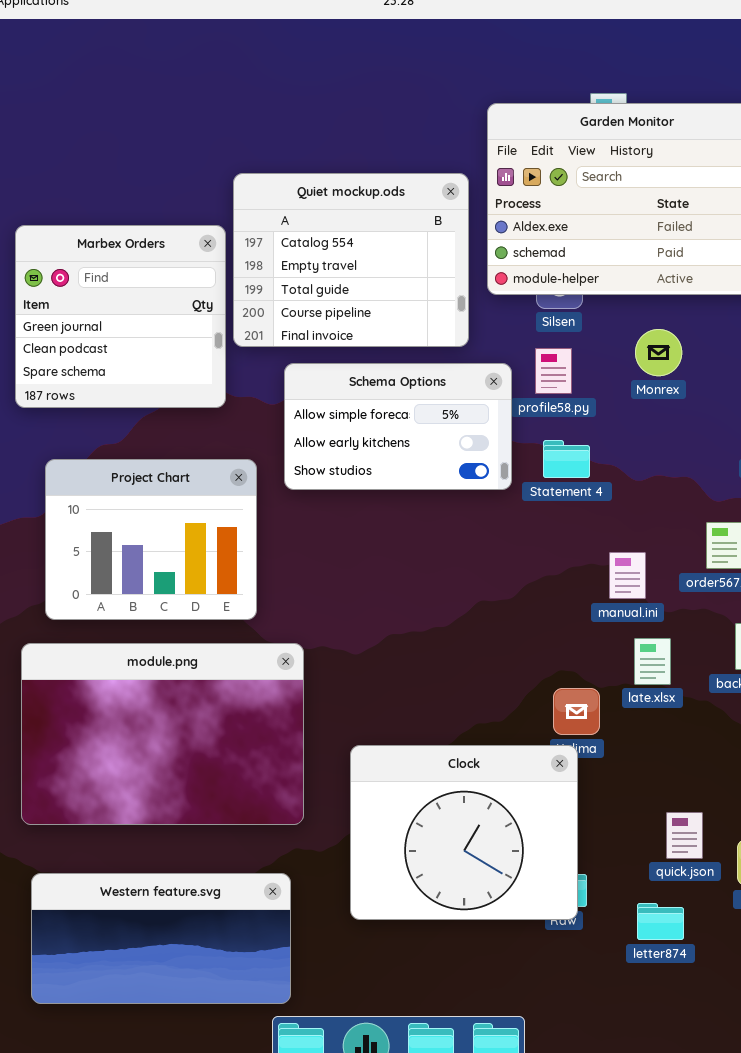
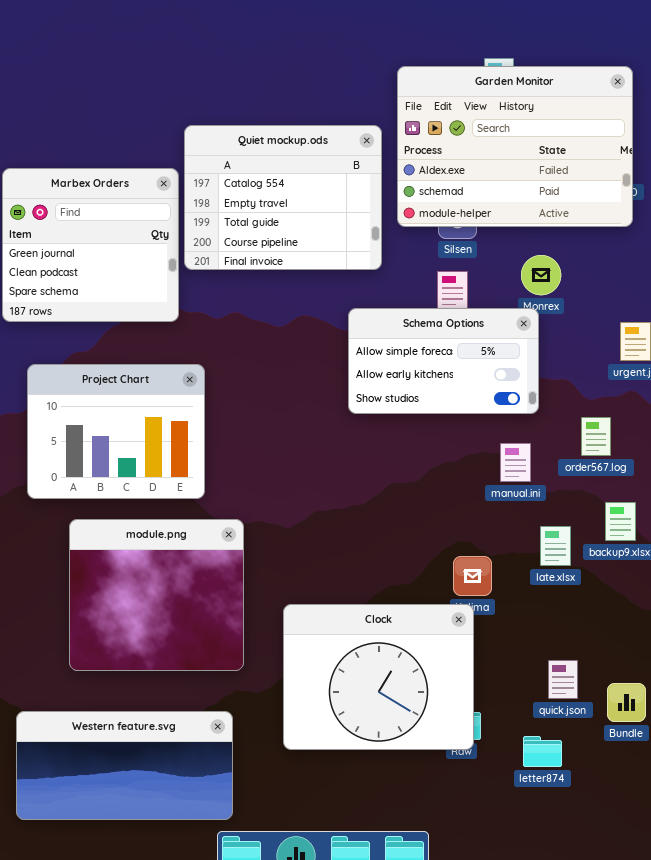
Schema Options: [284,363,512,490] -> [348,308,539,414], moved
late.xlsx: [634,638,671,685] -> [540,526,571,566], moved
module.png: [21,643,304,825] -> [69,519,244,671], resized

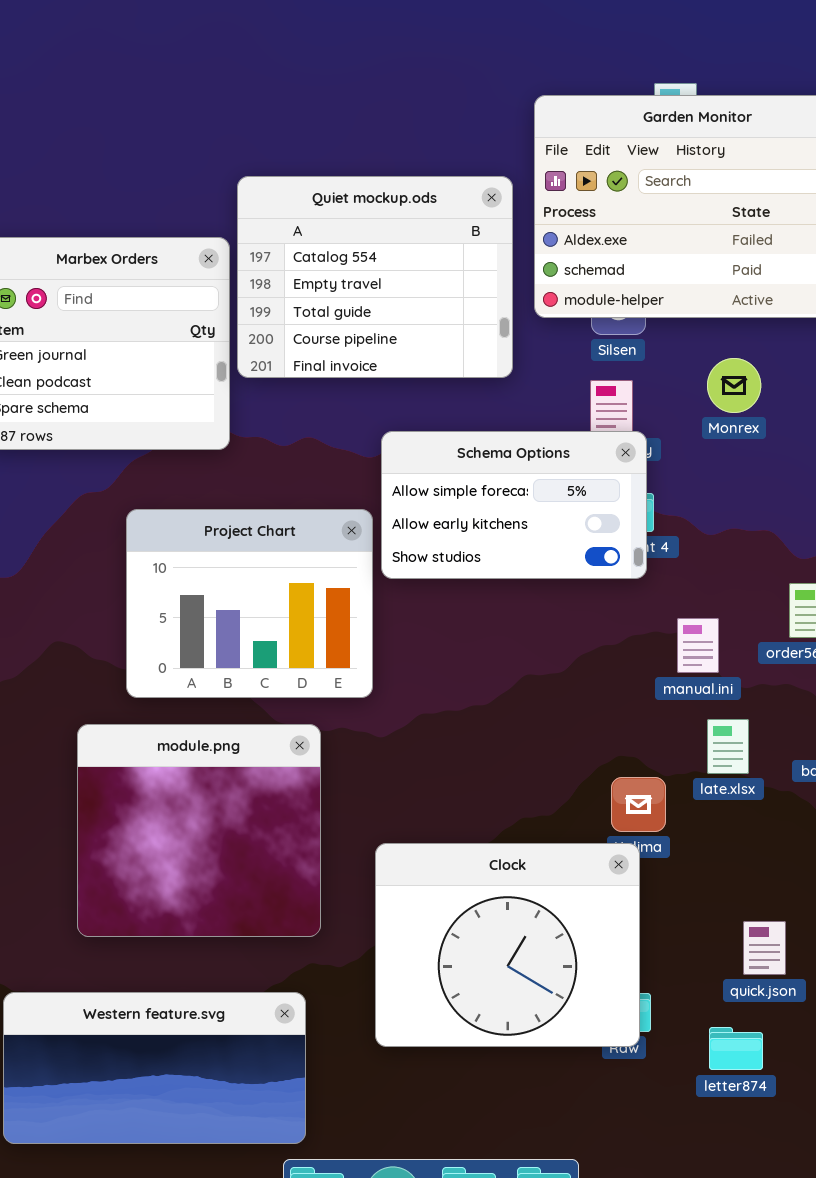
Schema Options: [348,308,539,414] -> [381,431,647,579], moved
Project Chart: [27,364,205,499] -> [126,509,373,698], moved
late.xlsx: [540,526,571,566] -> [707,719,749,774], moved

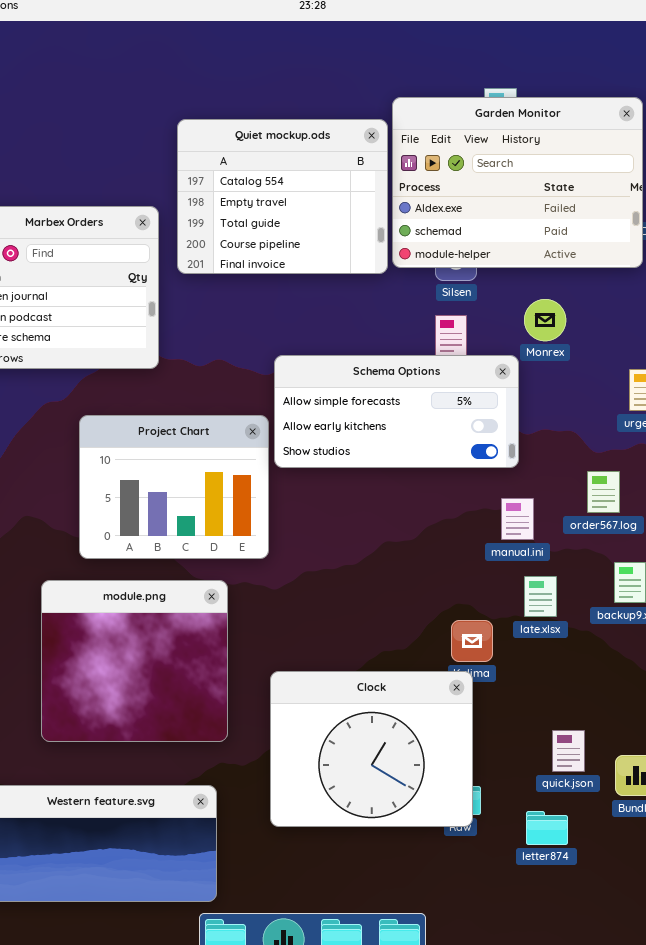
Quiet mockup.ods: [237,176,513,378] -> [177,119,388,274], moved
Schema Options: [381,431,647,579] -> [274,355,519,468], resized

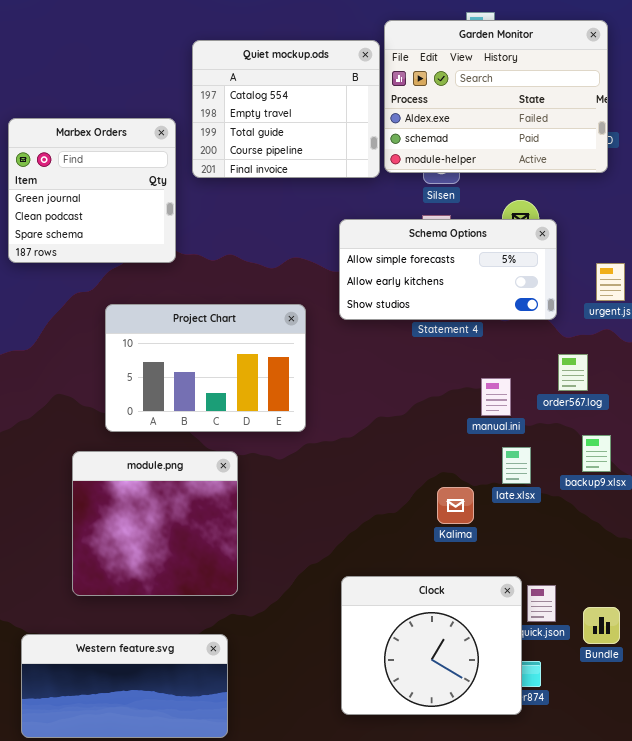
Schema Options: [274,355,519,468] -> [339,219,557,320], moved
Project Chart: [79,415,269,559] -> [105,304,306,432], resized
Clock: [270,671,473,827] -> [341,576,522,715], moved

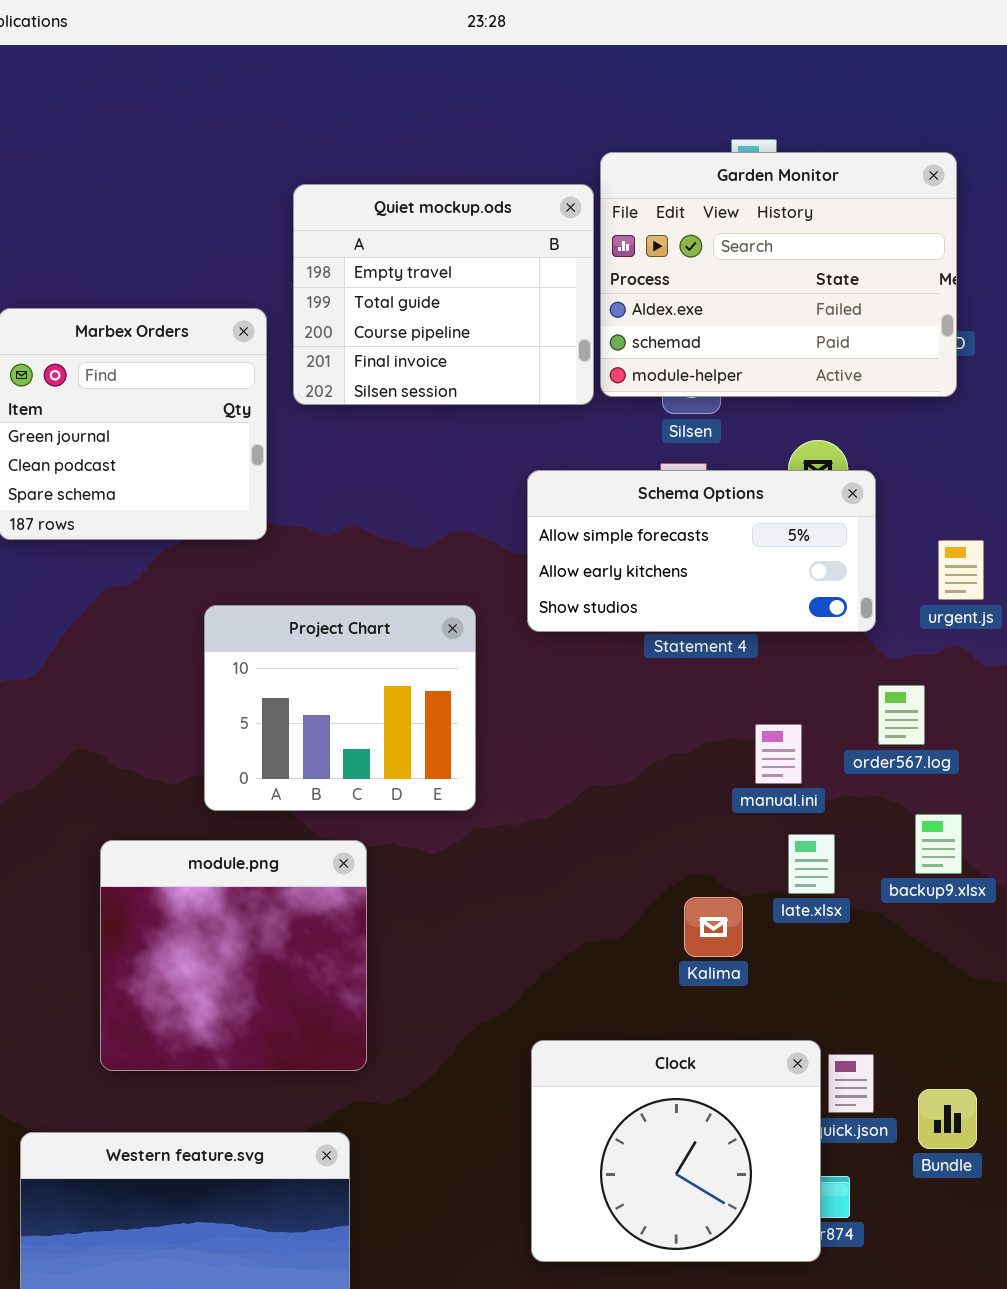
Quiet mockup.ods: [192,40,380,178] -> [293,184,594,405], scrolled down 1 row
Project Chart: [105,304,306,432] -> [204,605,476,811], resized

